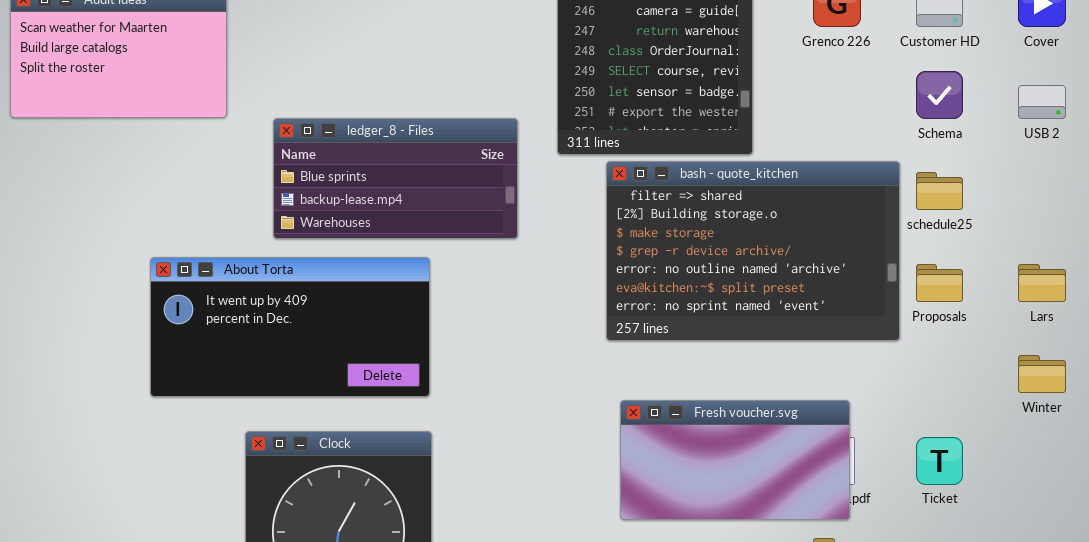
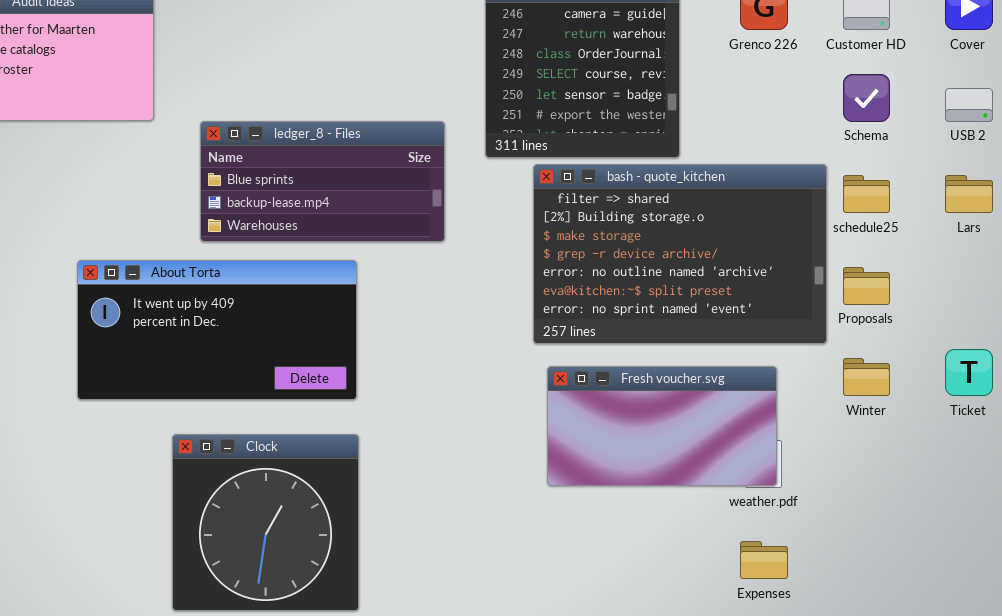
Lars: [1018,264,1066,302] -> [945,175,993,213], moved
Winter: [1018,355,1066,393] -> [843,358,890,396], moved
Fresh voucher.svg: [620,400,850,520] -> [547,366,777,486], moved
Ticket: [916,437,963,485] -> [945,349,993,396], moved

